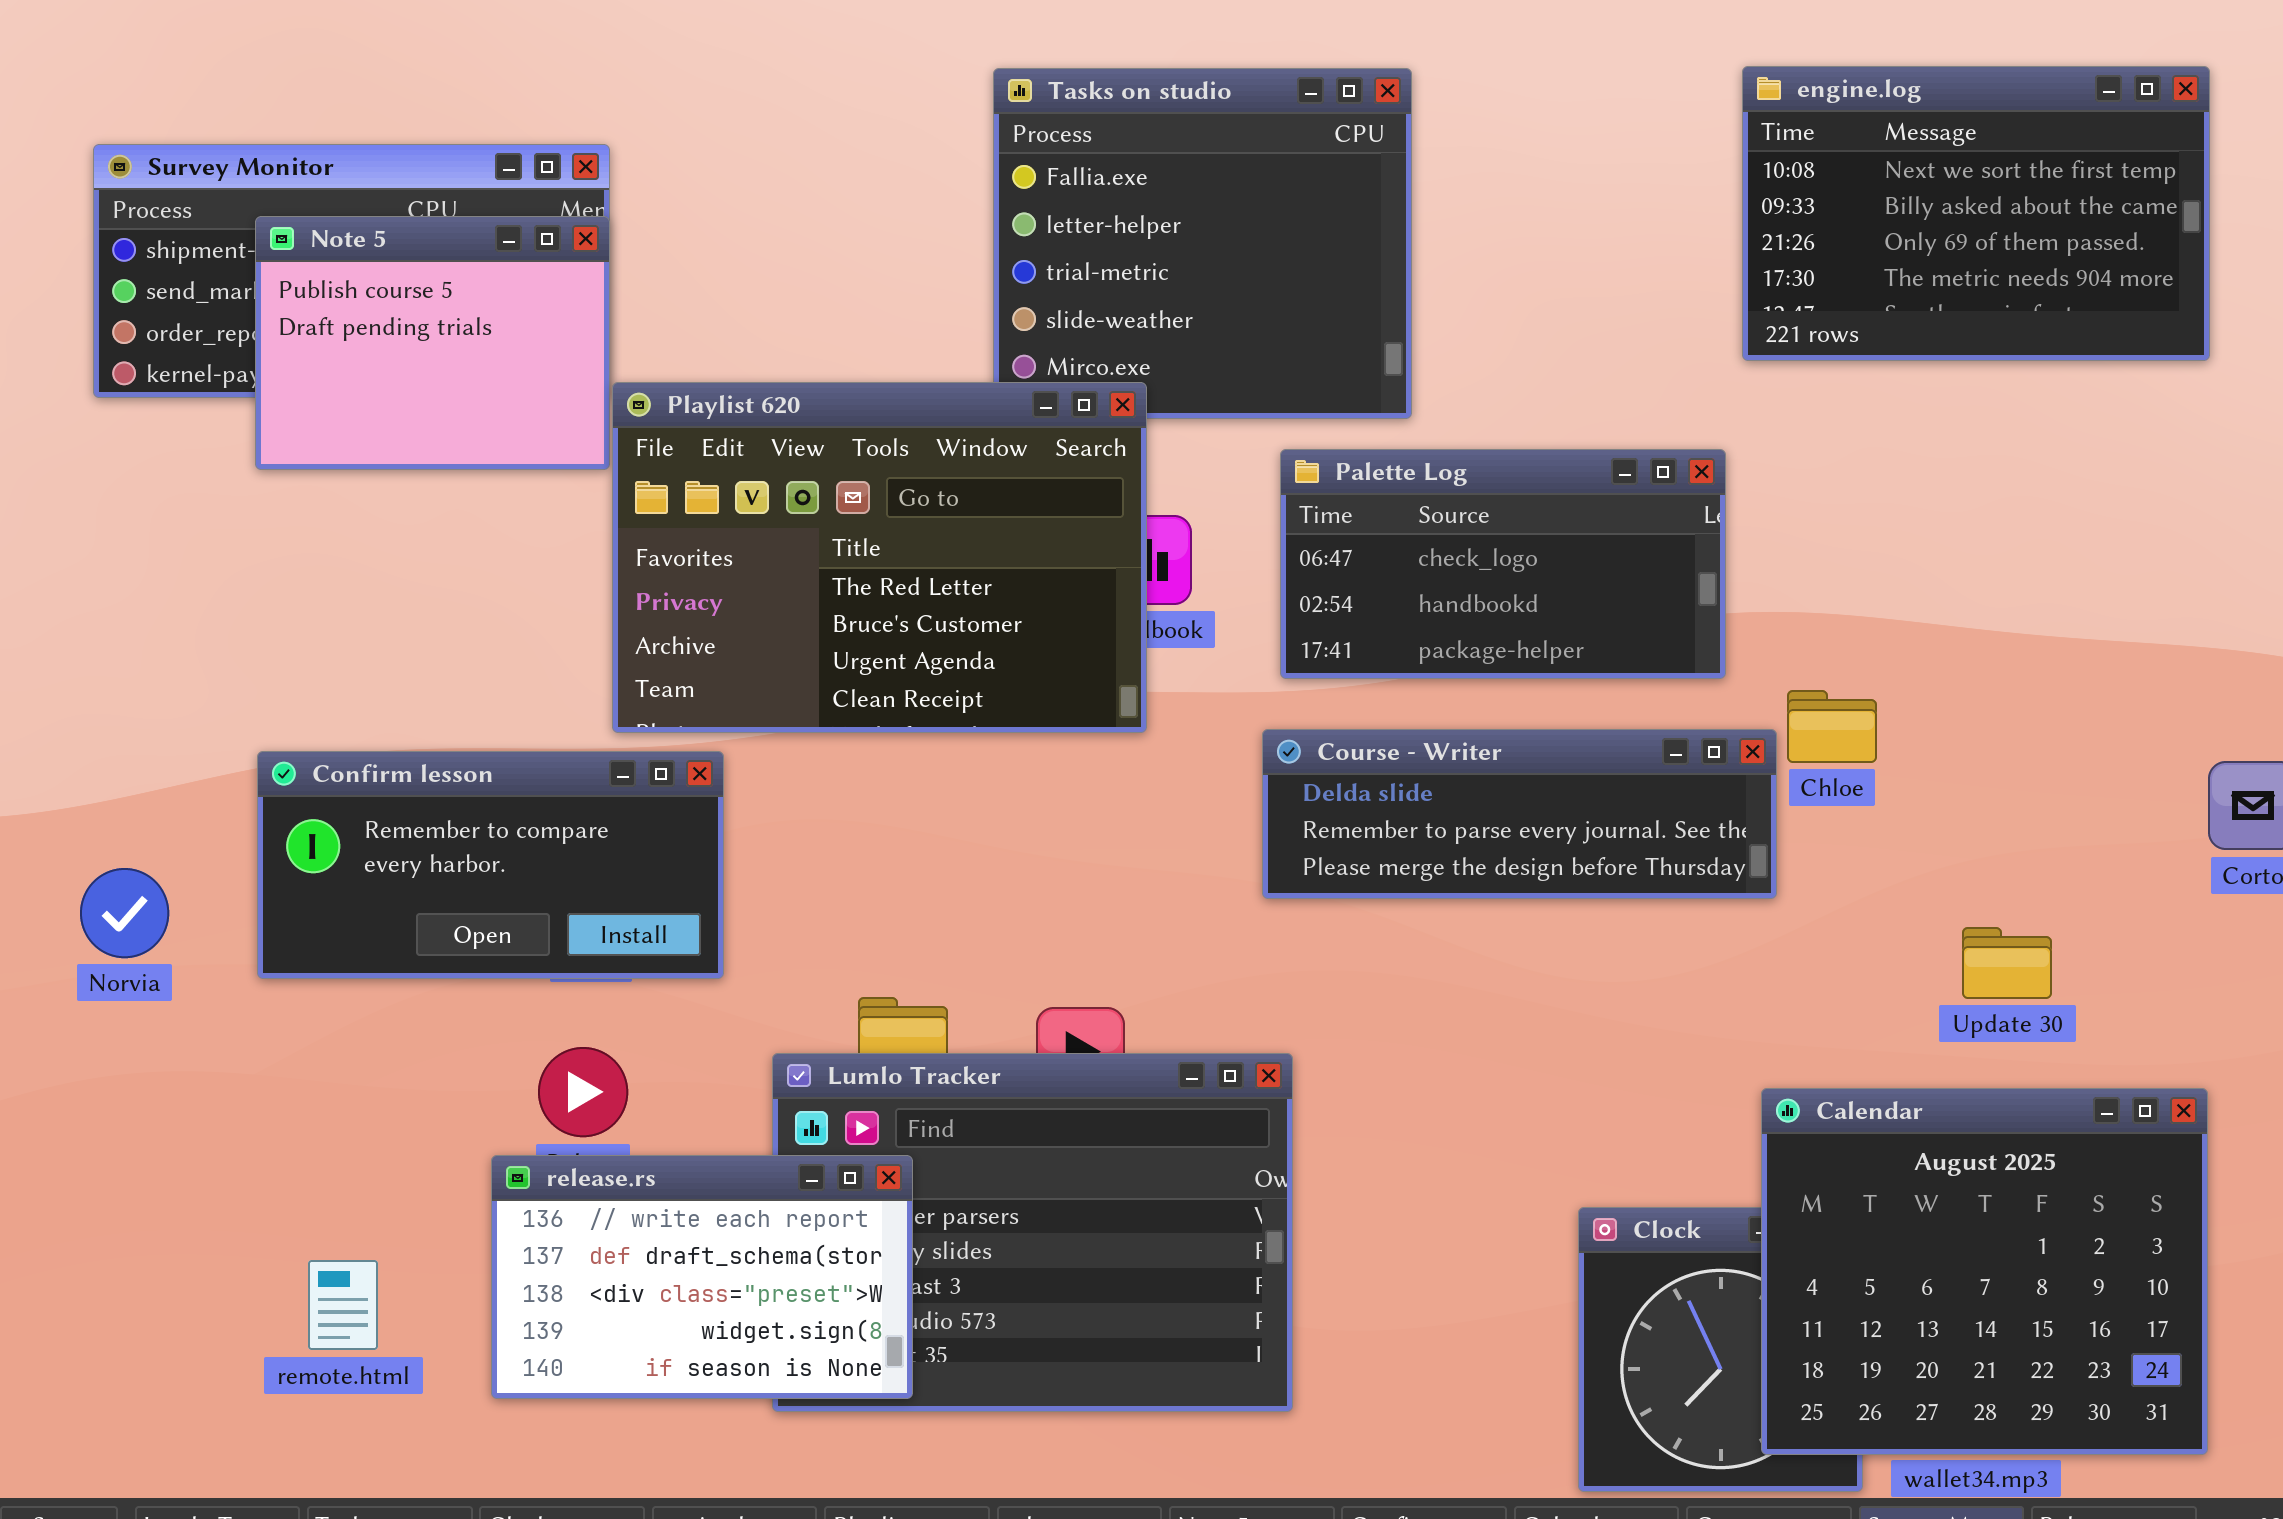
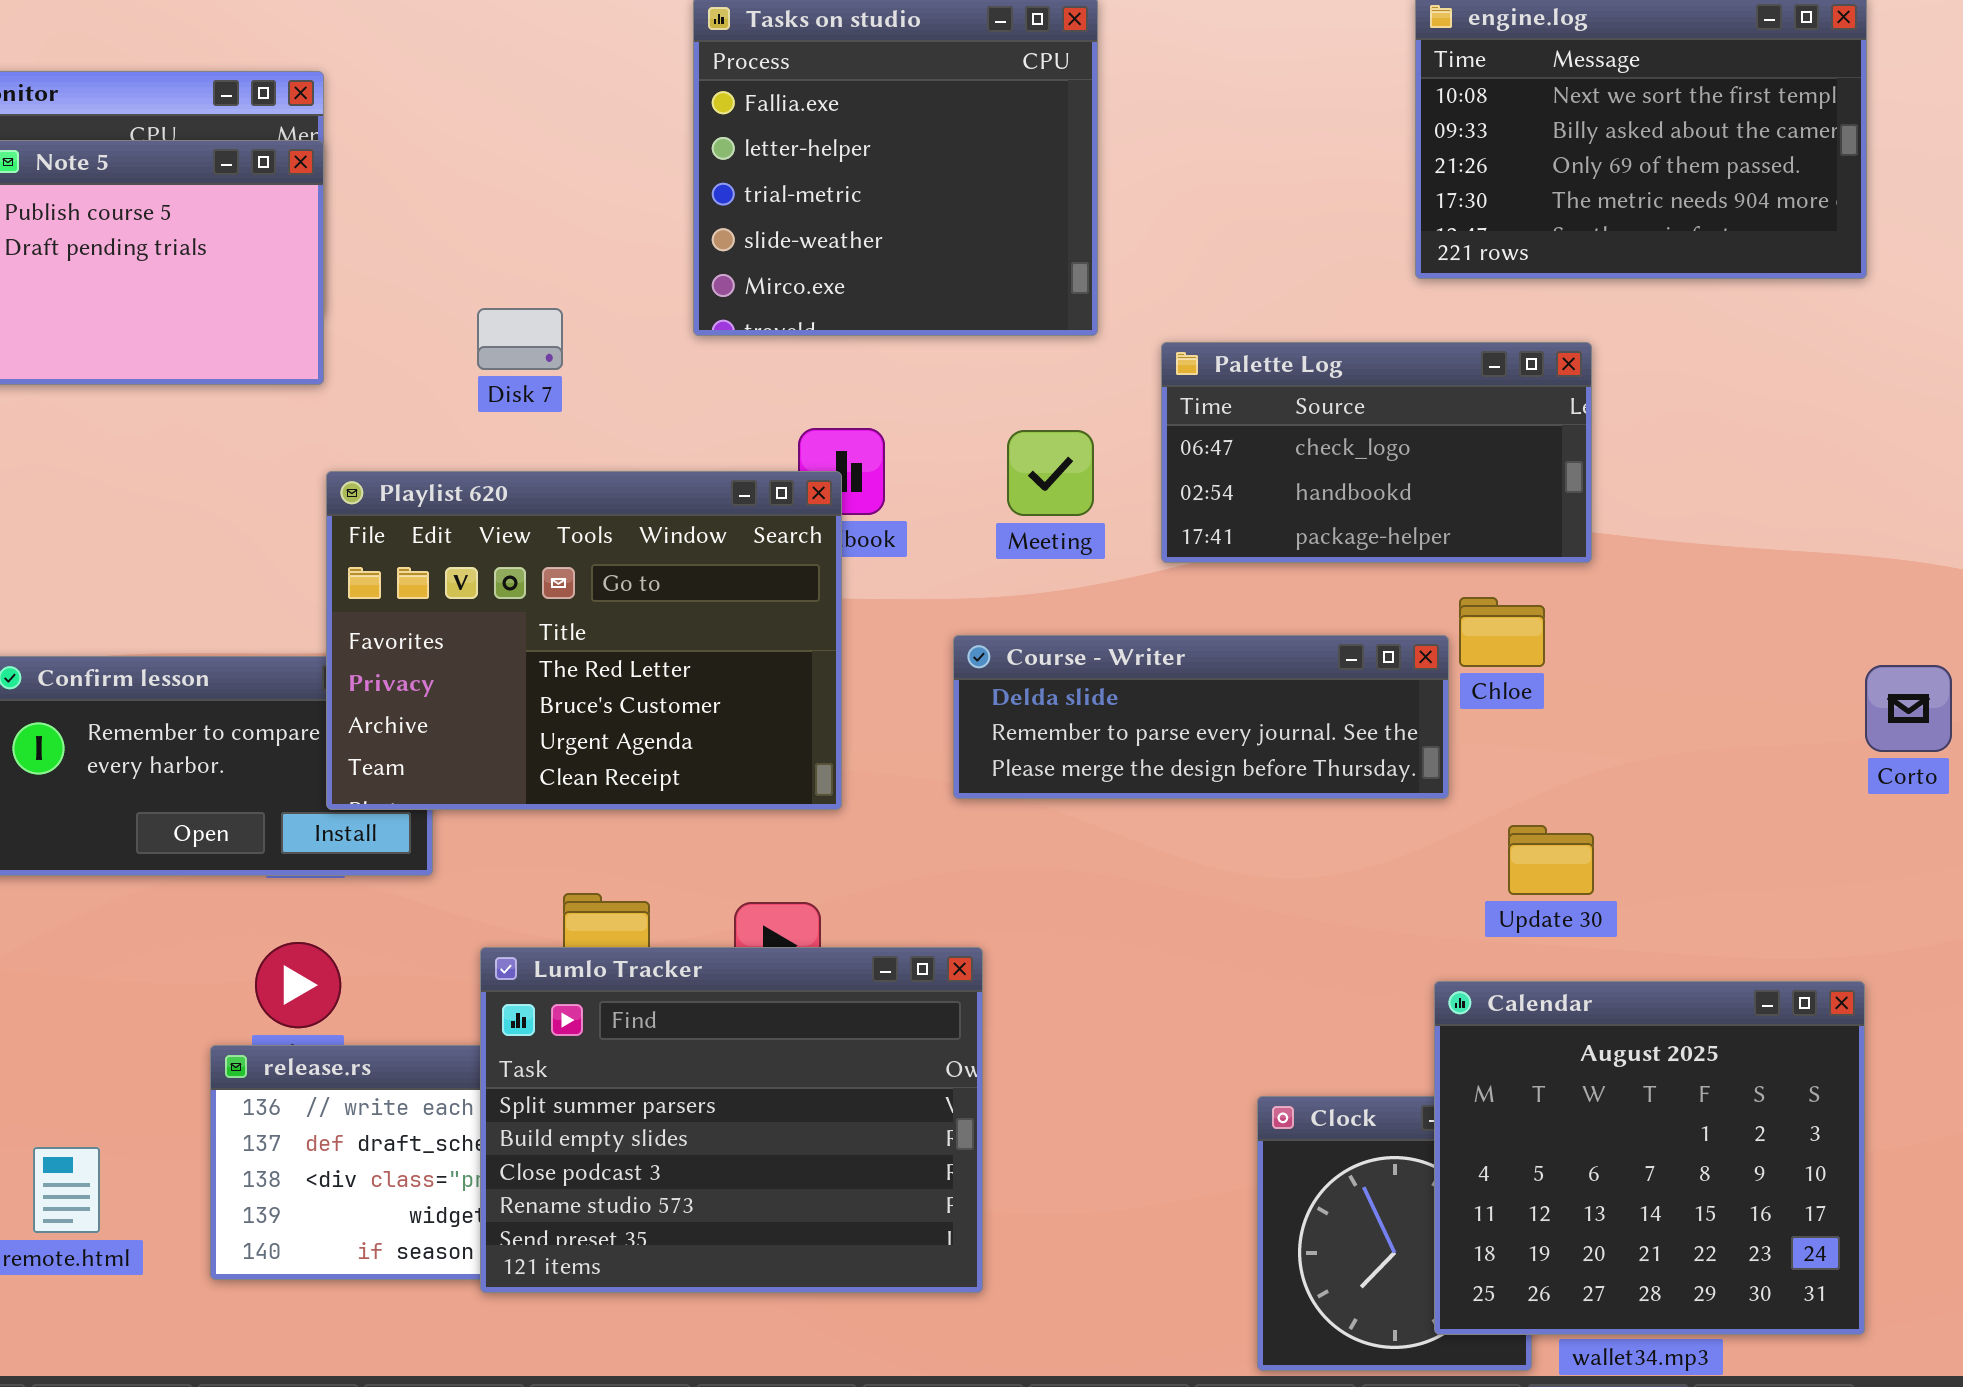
Playlist 620: [612,382,1147,733] -> [326,471,842,810], moved
Palette Log: [1280,449,1726,679] -> [1161,342,1592,563], moved
Update 30: [1962,927,2052,999] -> [1508,825,1594,895], moved
Lumlo Tracker: [772,1053,1293,1412] -> [480,947,983,1293], raised

